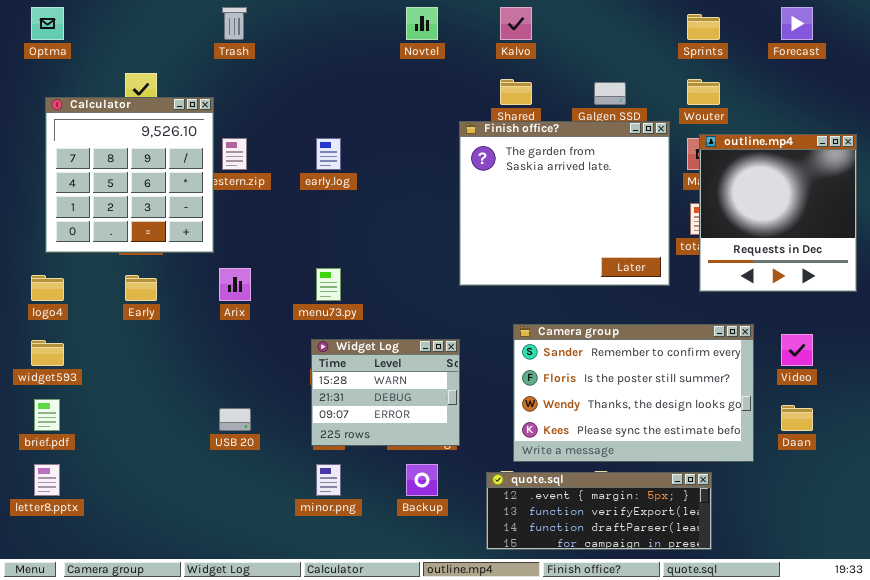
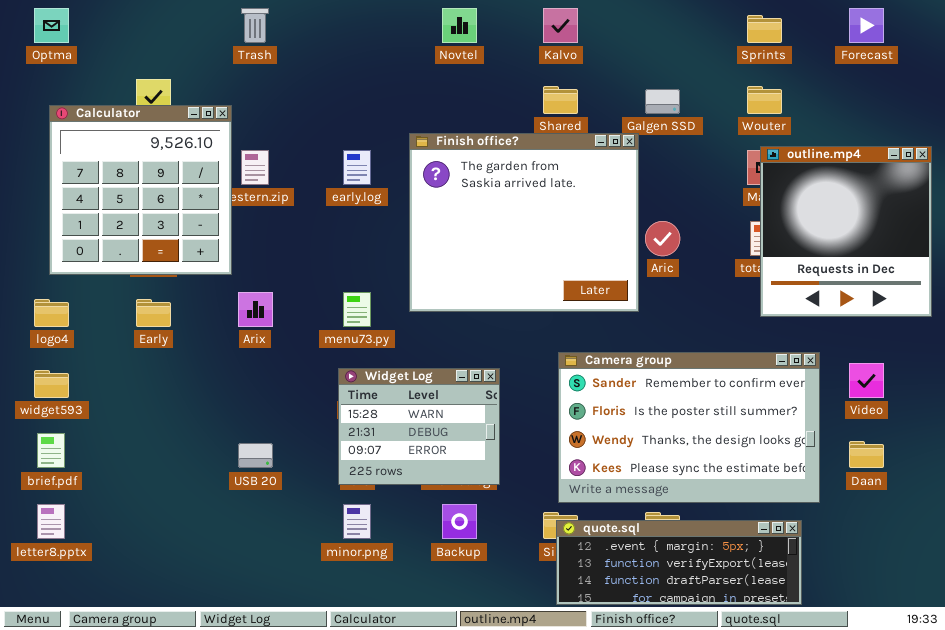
Finish office?: [459,121,670,286] -> [409,133,639,312], moved
quote.sql: [486,472,712,550] -> [556,520,802,605], moved

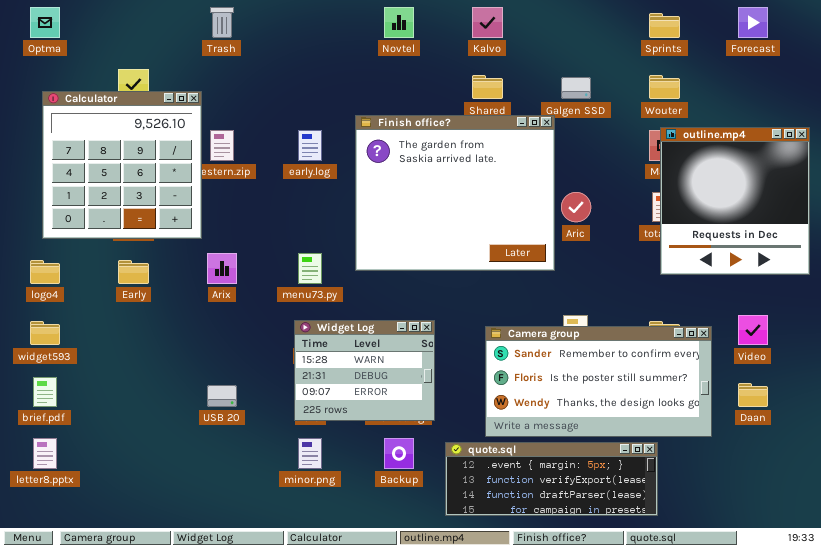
Camera group: [558,352,820,503] -> [485,326,712,437], resized
quote.sql: [556,520,802,605] -> [445,442,658,516], moved

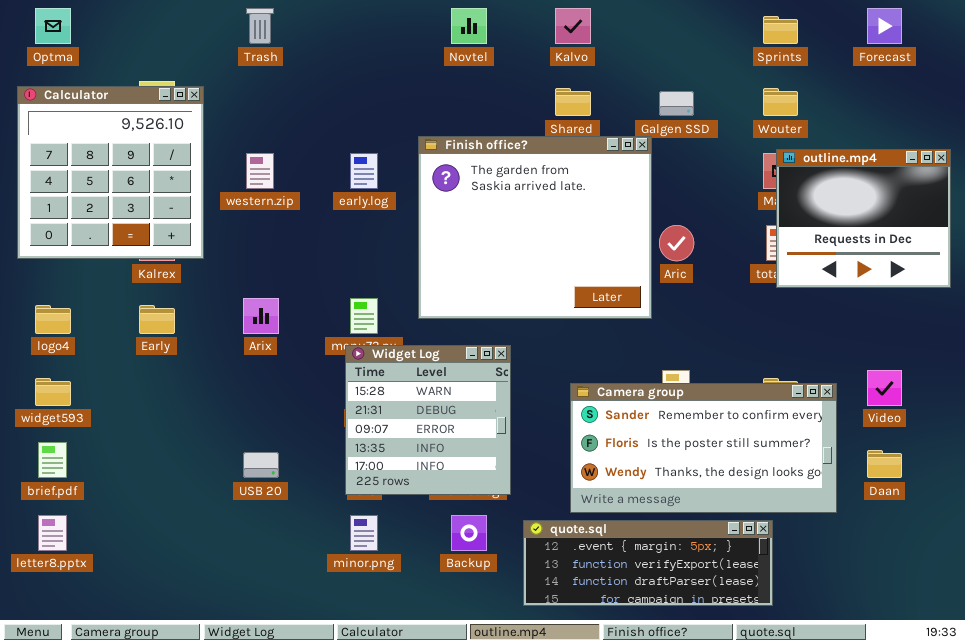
Calculator: [42,91,202,239] -> [17,86,204,259], moved
outline.mp4: [660,127,810,275] -> [776,149,951,288], resized
Widget Log: [294,320,435,421] -> [345,345,511,495], resized

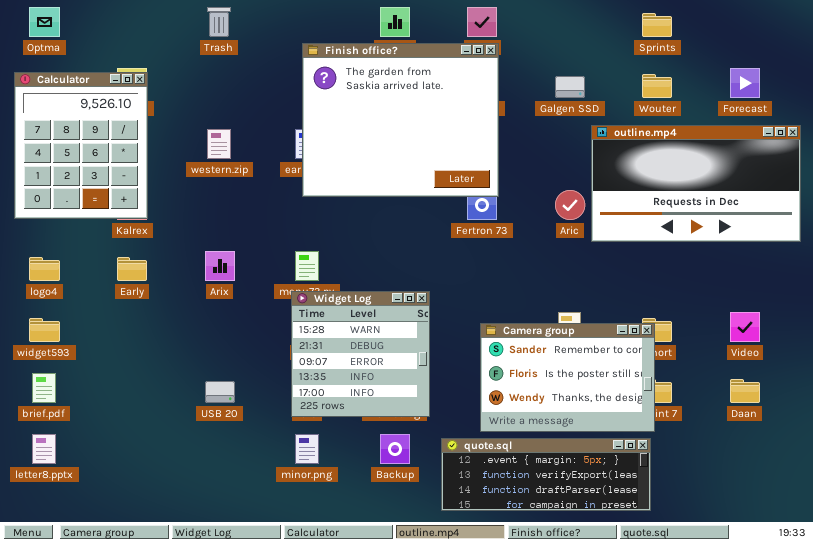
Forecast: [867,8,902,44] -> [730,68,760,98], moved
Calculator: [17,86,204,259] -> [14,72,148,219], resized
Finish office?: [418,136,652,319] -> [302,43,499,197], moved
outline.mp4: [776,149,951,288] -> [591,125,801,242], resized
Camera group: [570,383,837,513] -> [480,323,655,432], resized

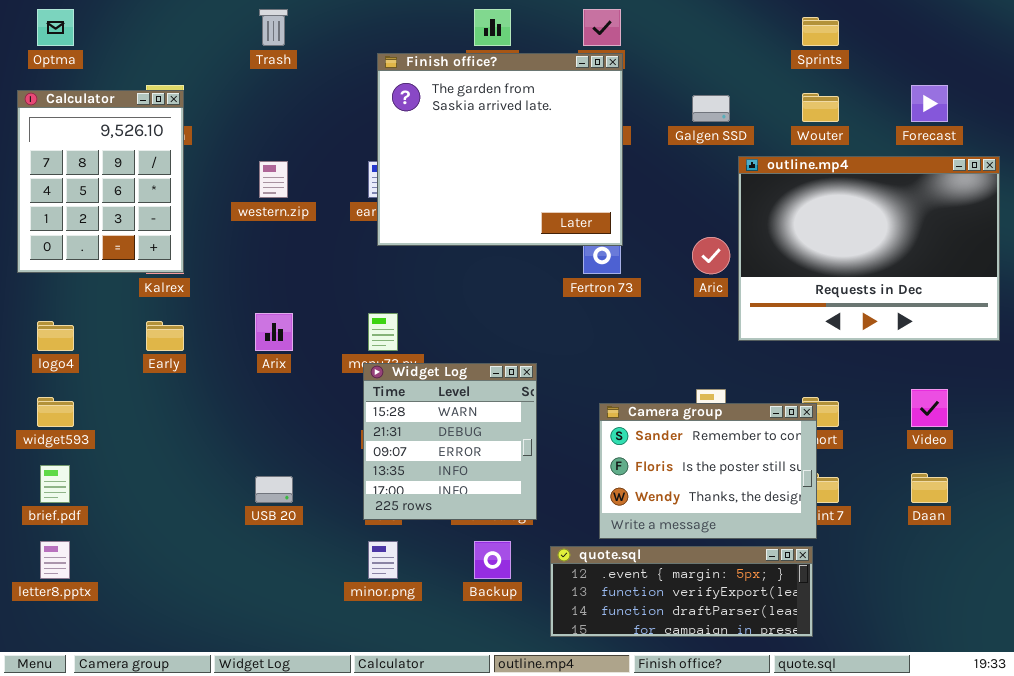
outline.mp4: [591,125,801,242] -> [738,156,1000,341], resized

